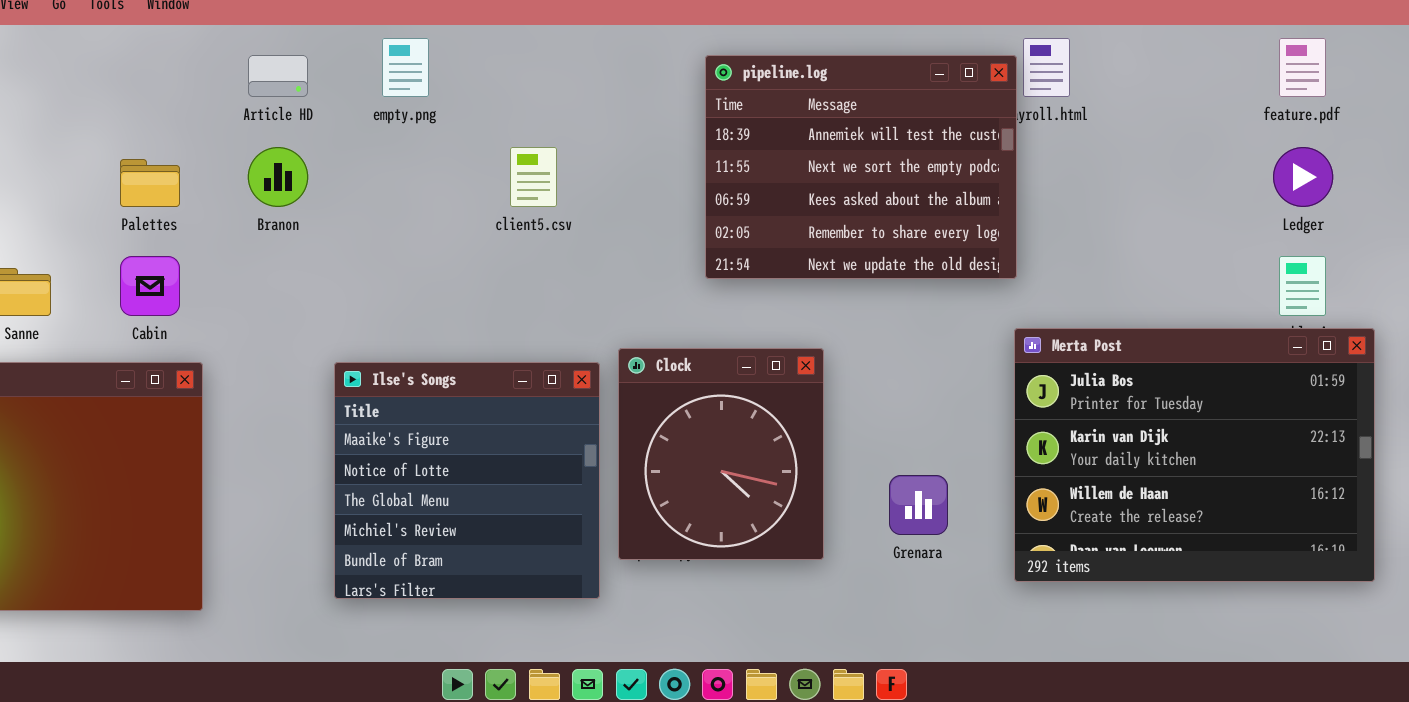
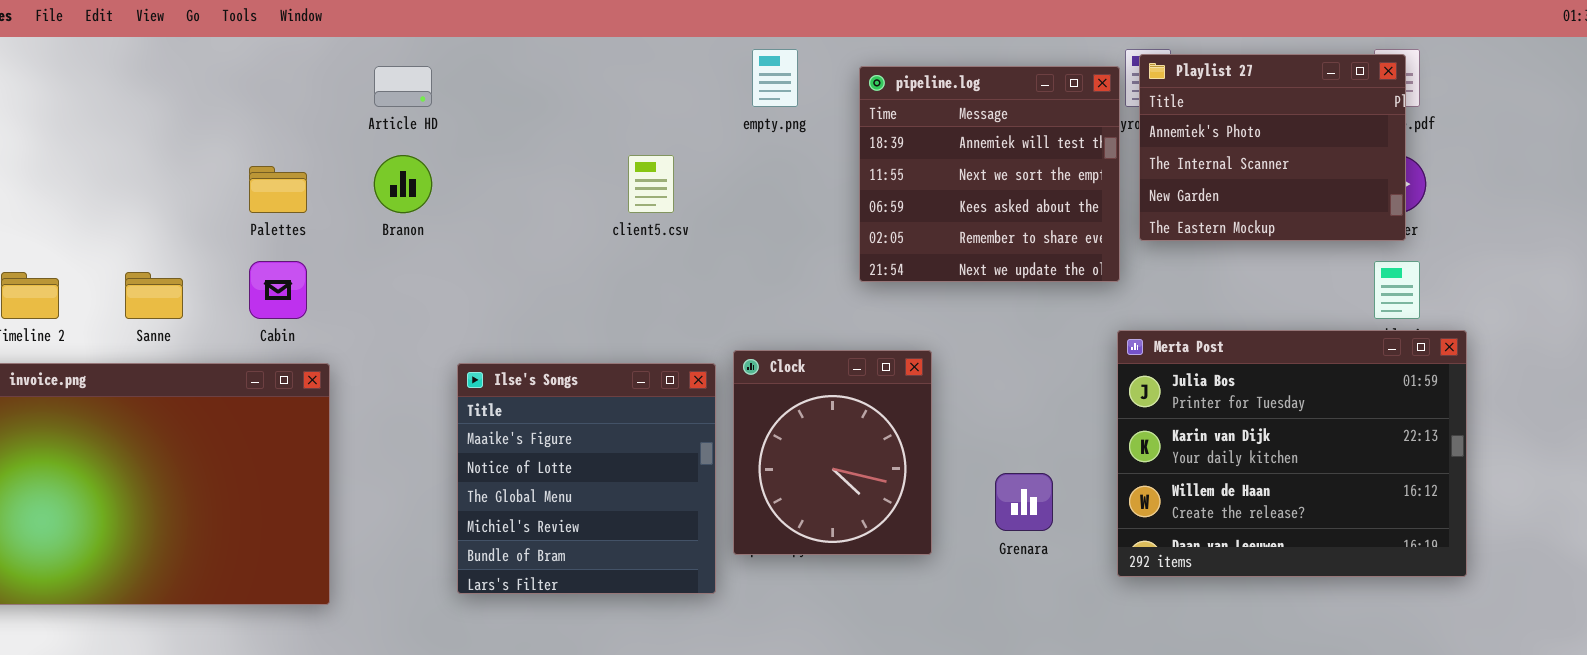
empty.png: [382,38,429,97] -> [752,49,798,107], moved
Playlist 27: none -> [1139,54,1406,241], opened
pipeline.log: [705,55,1017,279] -> [859,66,1120,282], resized

